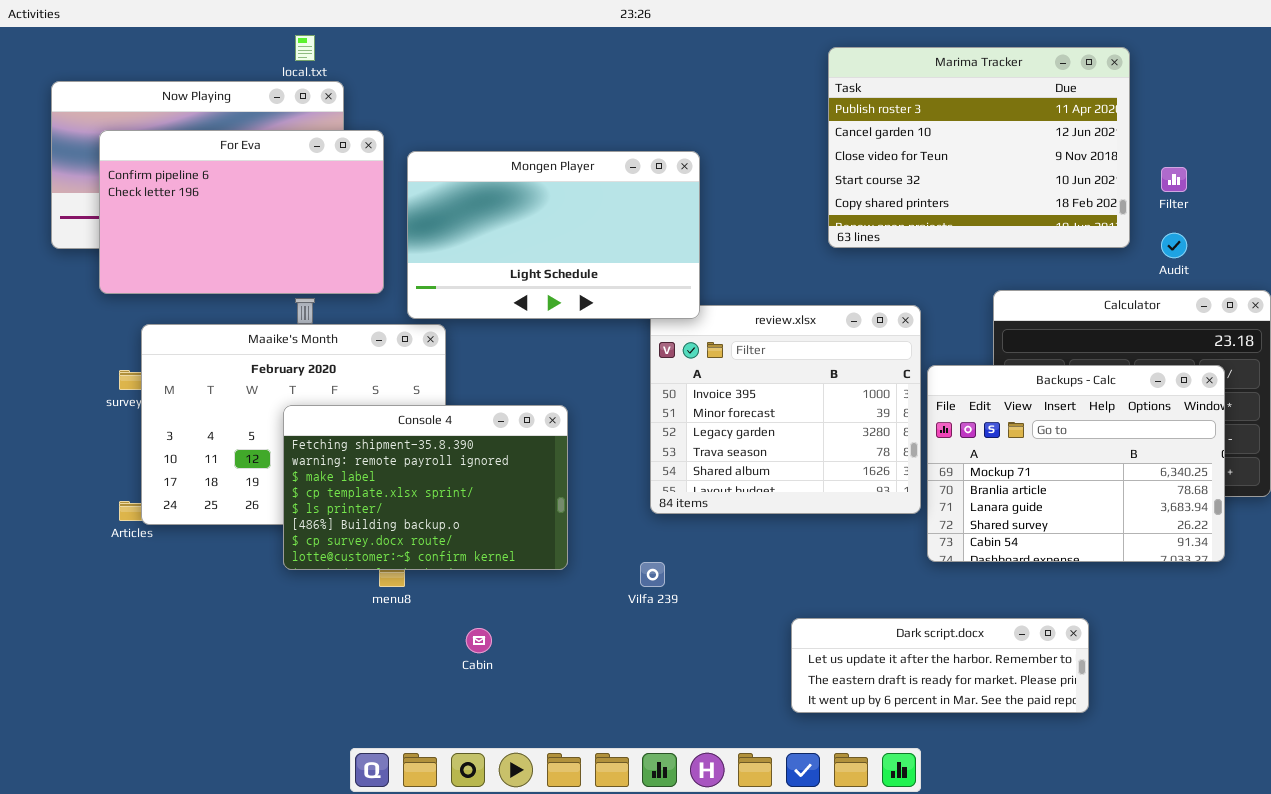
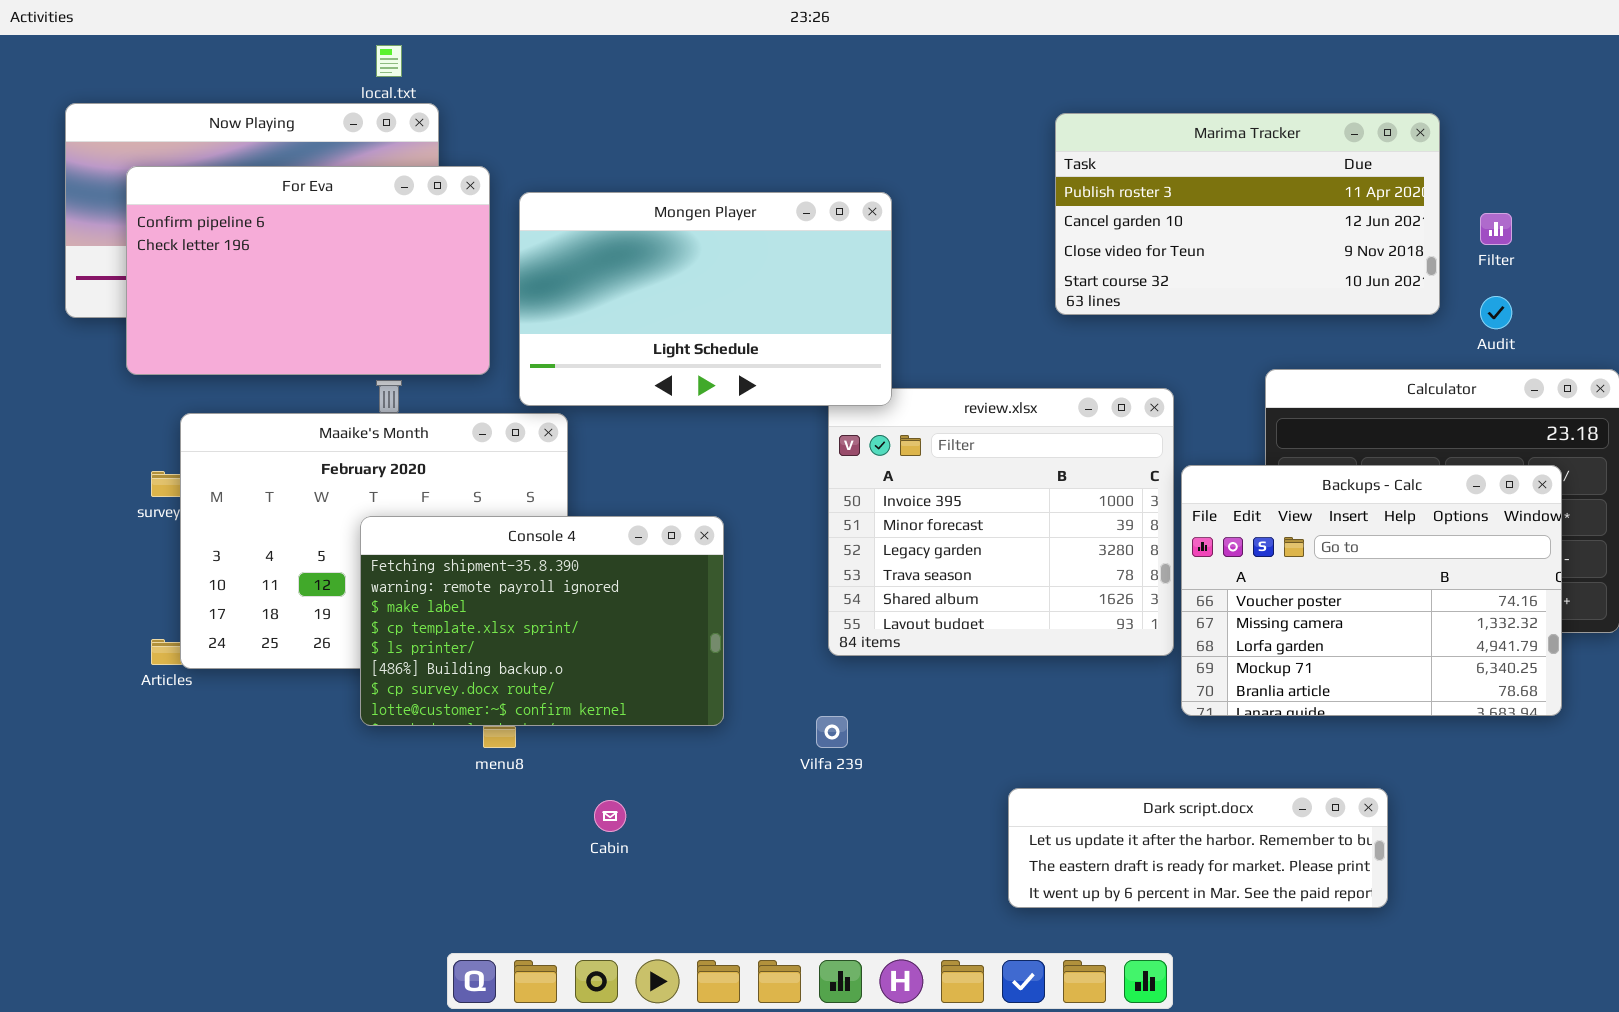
Marima Tracker: [828,47,1130,248] -> [1055,113,1440,315], resized
Backups - Calc: [927,365,1225,562] -> [1181,465,1562,716], scrolled up 3 rows

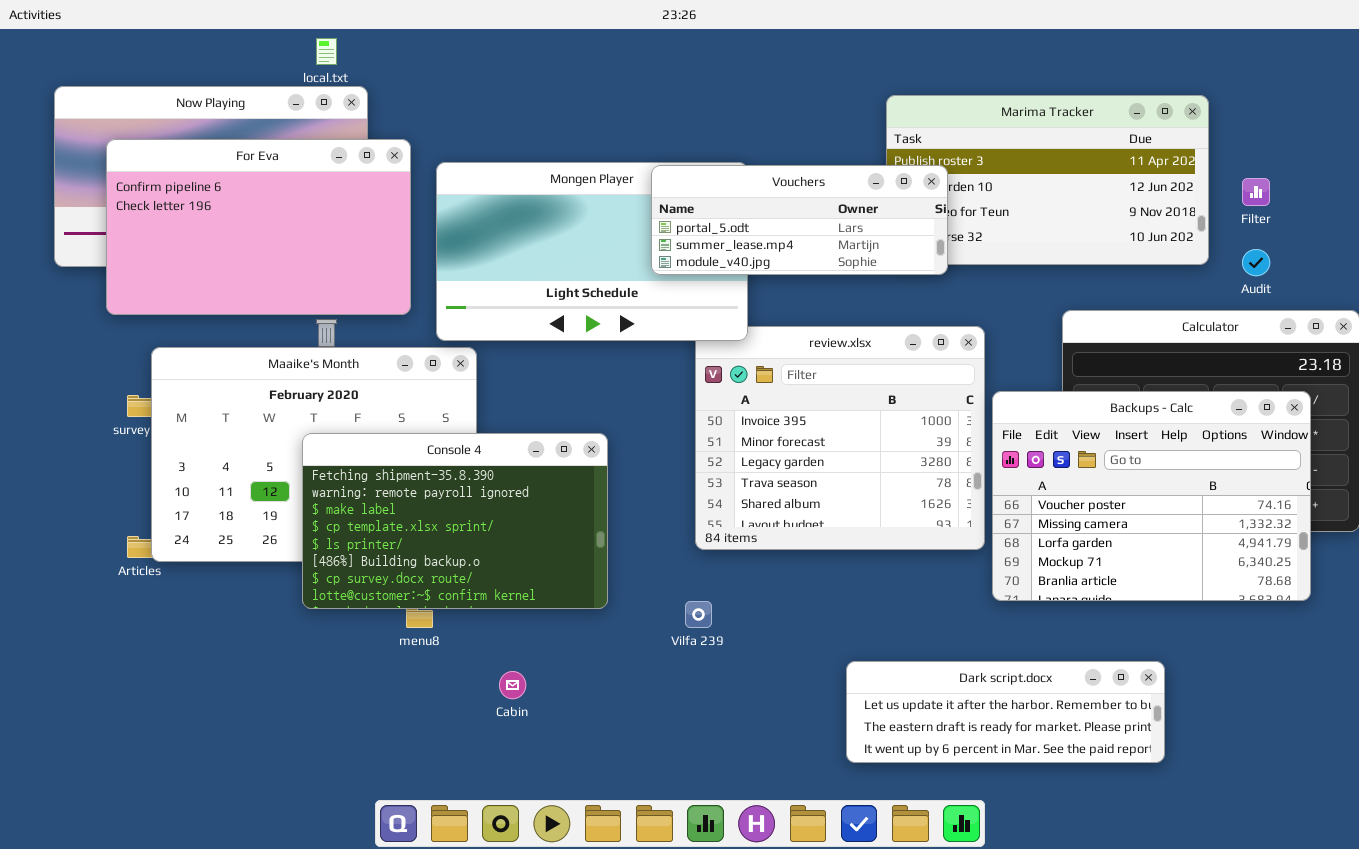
Vouchers: none -> [651,165,948,275], opened

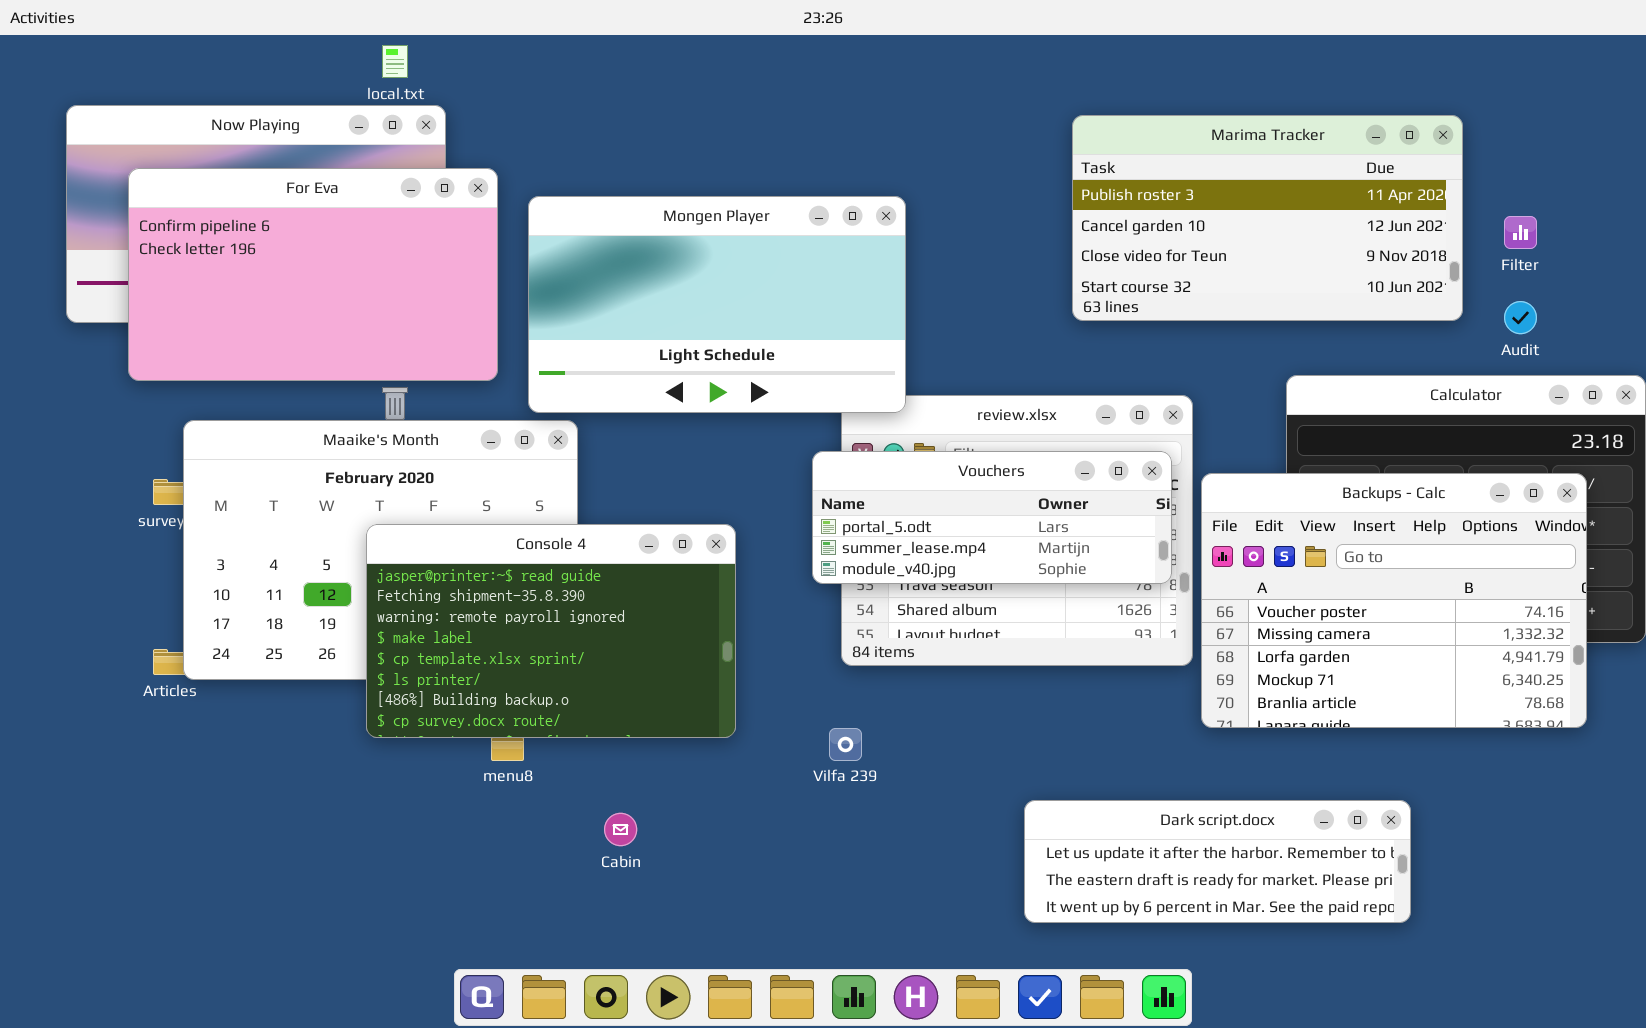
Vouchers: [651,165,948,275] -> [812,451,1172,584], moved
Console 4: [302,433,608,609] -> [366,524,736,738], scrolled up 1 row

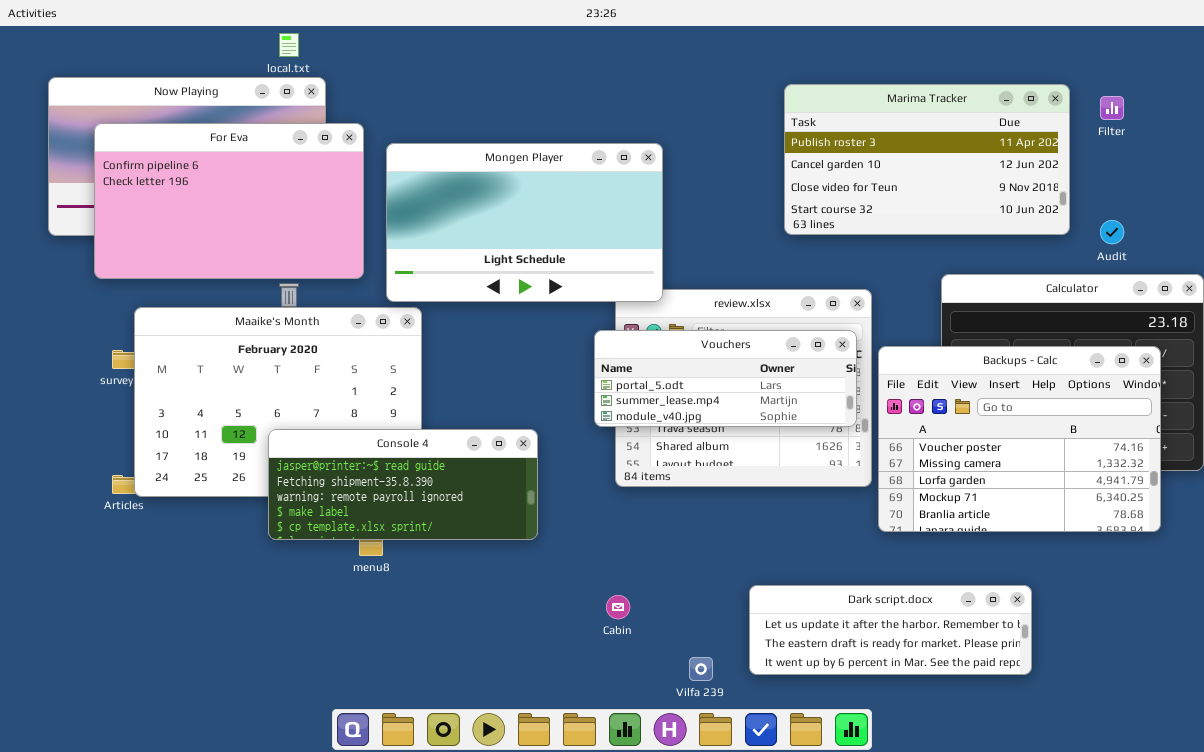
Filter: [1504,216,1537,249] -> [1100,96,1124,120], moved
Console 4: [366,524,736,738] -> [268,429,538,540], resized
Vilfa 239: [829,728,862,761] -> [689,657,713,681], moved
Cabin: [604,813,637,846] -> [606,595,630,619], moved

